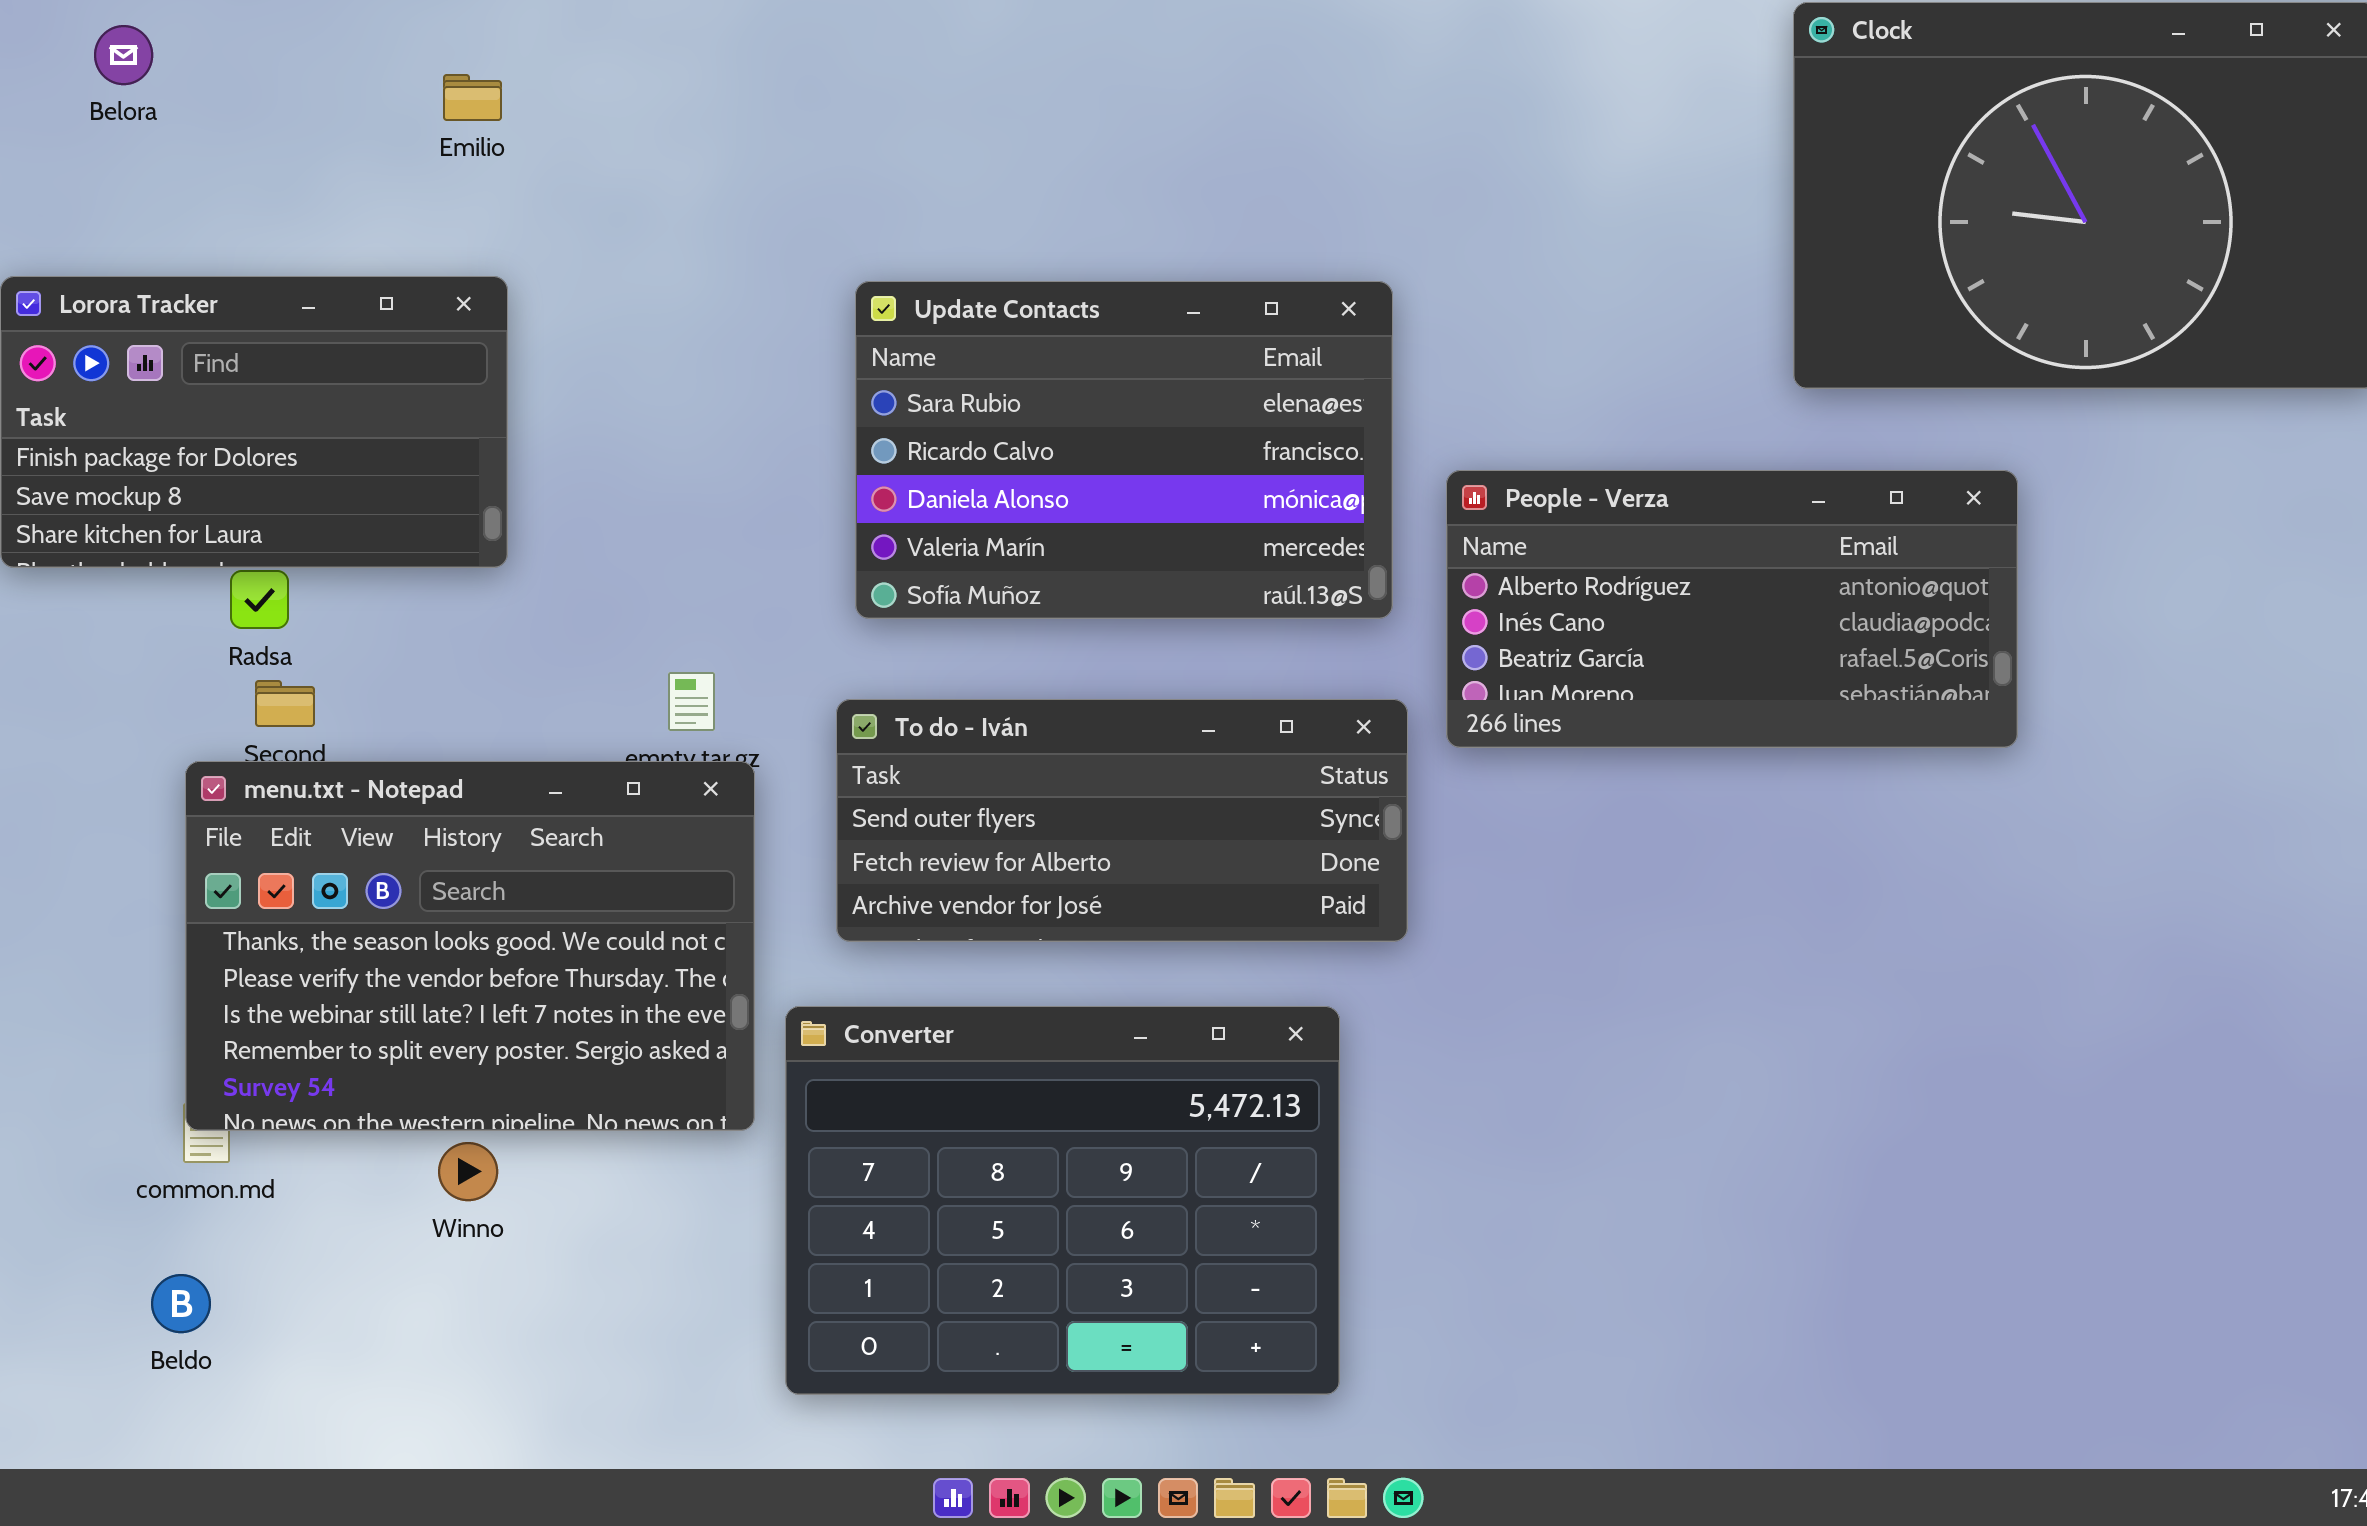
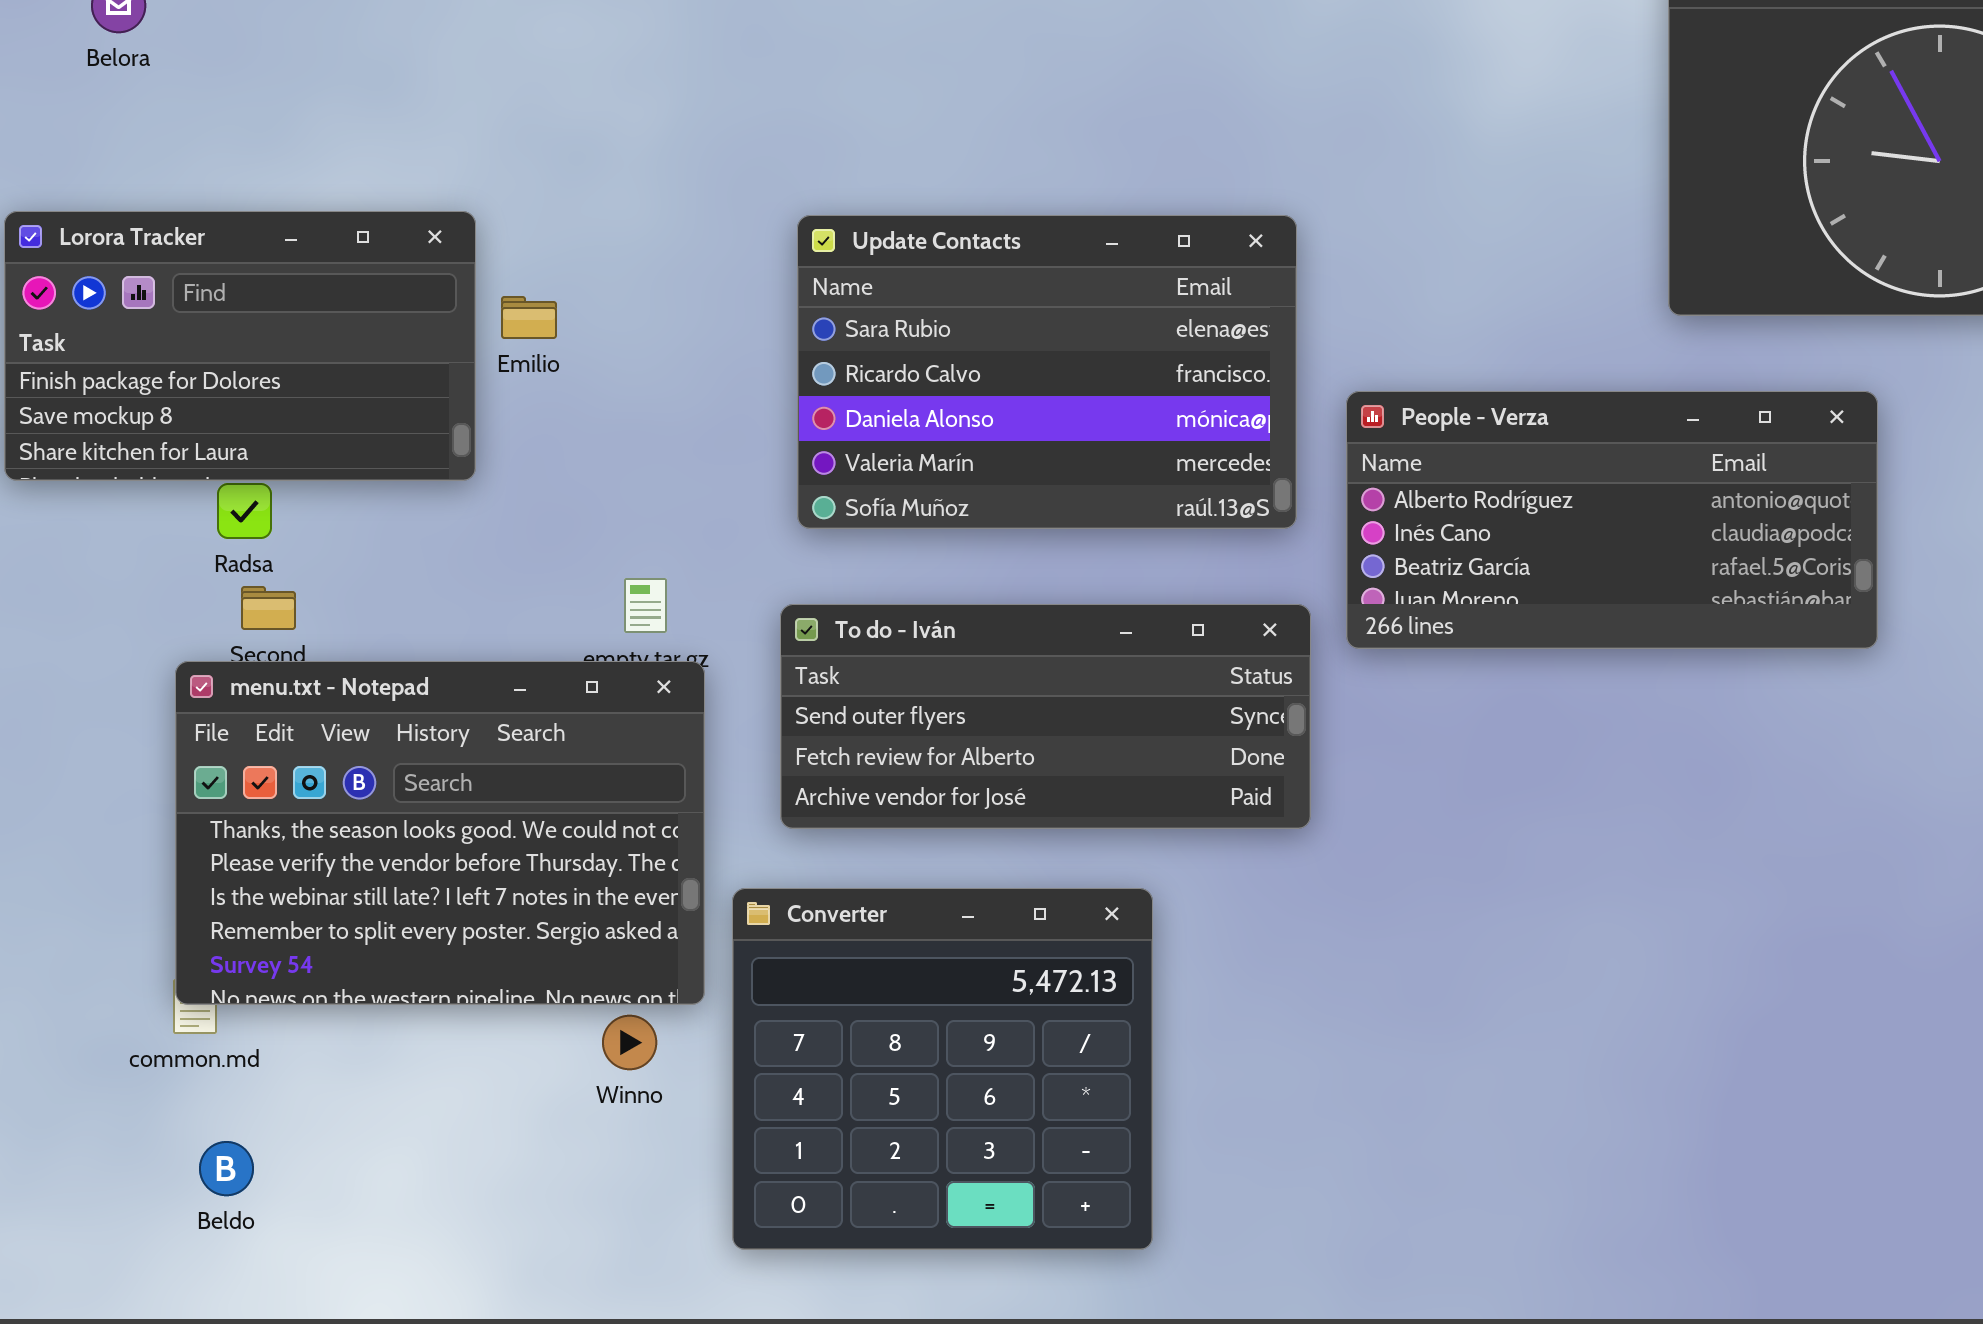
Emilio: [443,74,502,121] -> [501,296,557,339], moved
Converter: [785,1006,1340,1395] -> [732,888,1153,1250], resized
Winno: [438,1142,498,1201] -> [602,1015,657,1070], moved
Beldo: [151,1274,211,1333] -> [199,1141,254,1196], moved

